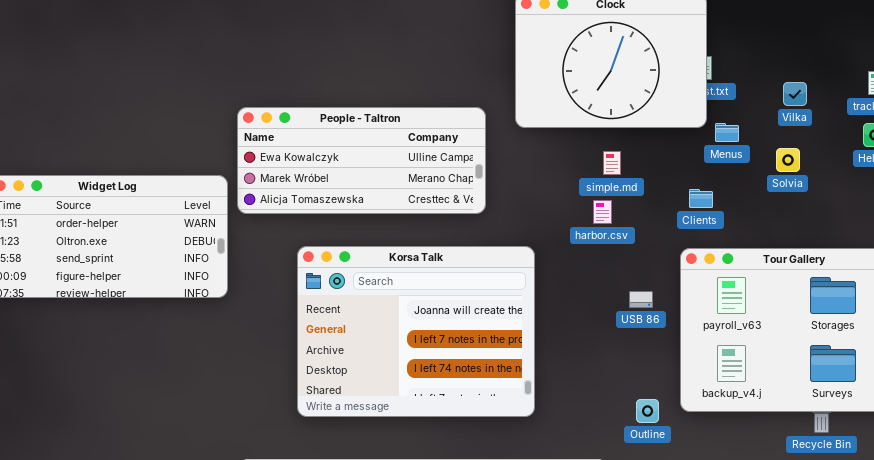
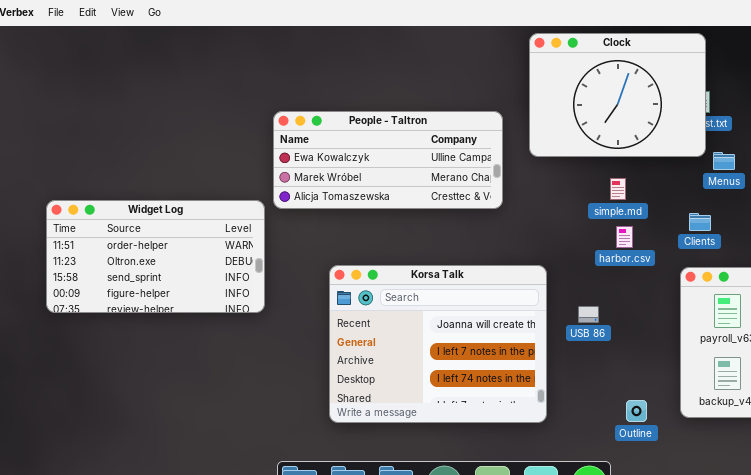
People - Taltron: [237,107,486,214] -> [273,111,503,209], moved
harbor.csv: [593,200,612,224] -> [616,226,633,248], moved
USB 86: [629,291,653,308] -> [578,306,599,323], moved
Outline: [636,399,659,423] -> [626,400,647,422], moved

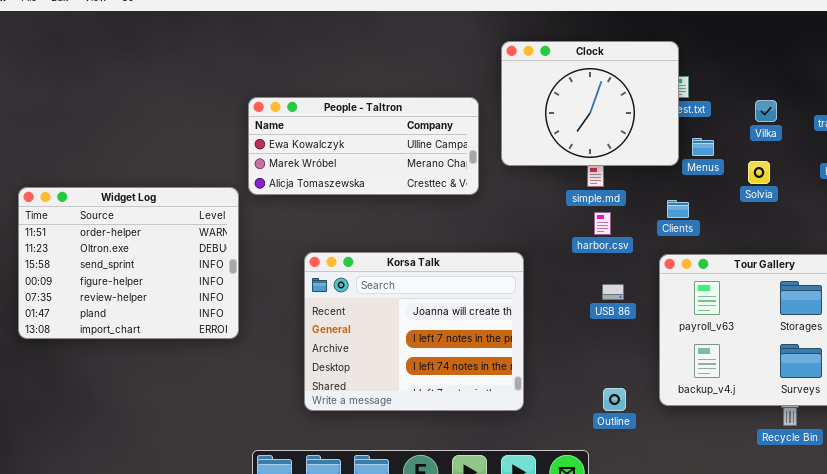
Clock: [529,33,706,157] -> [501,41,679,166], moved
Widget Log: [46,200,265,313] -> [18,187,239,339], resized
USB 86: [578,306,599,323] -> [602,284,624,300], moved

